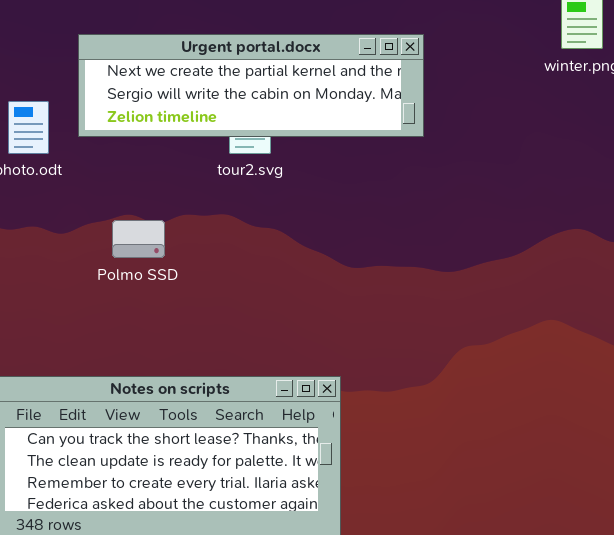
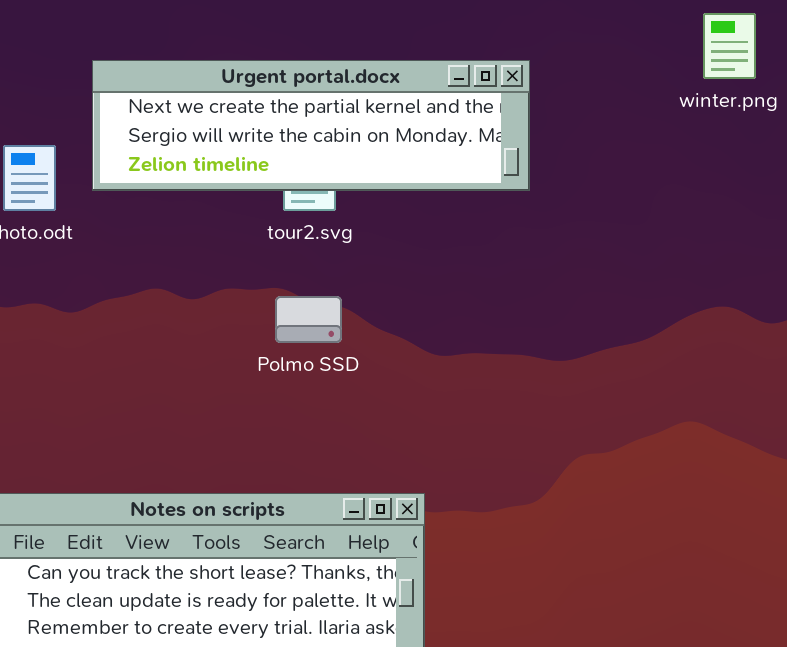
Polmo SSD: [112,220,165,258] -> [275,296,342,343], moved

